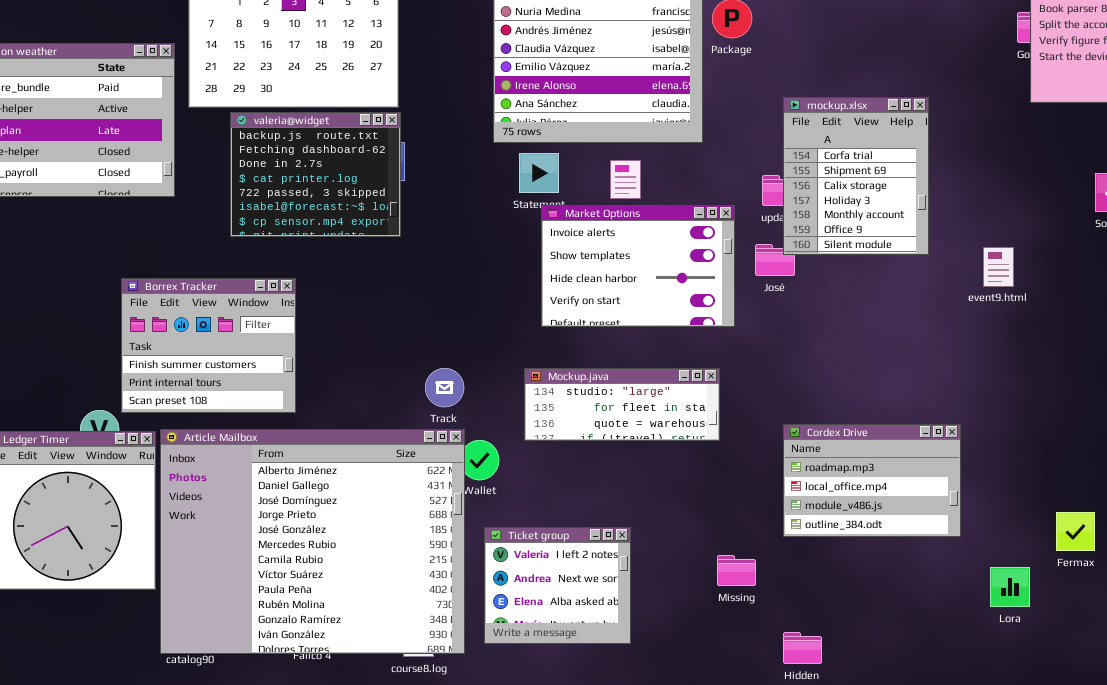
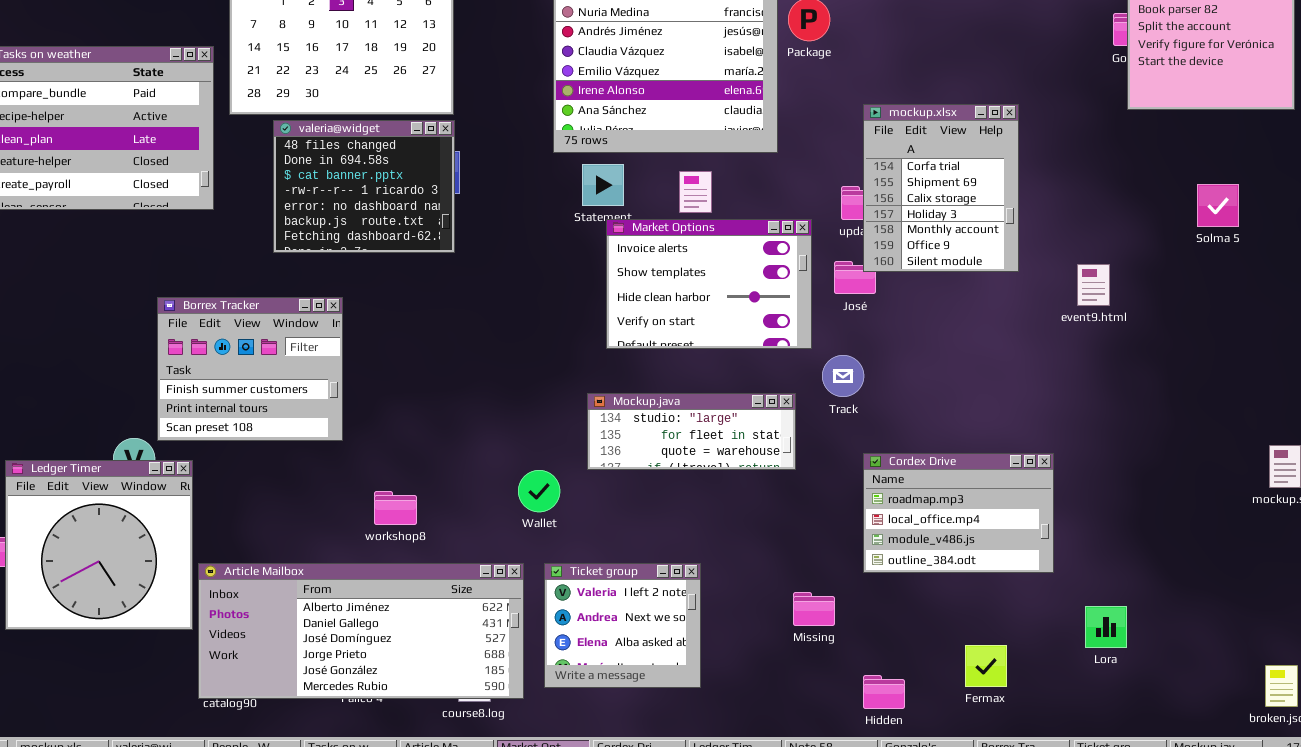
valeria@widget: [230,112,401,237] -> [273,120,455,253], scrolled up 5 rows
Track: [425,368,464,407] -> [822,355,864,397], moved
Article Mailbox: [160,429,465,654] -> [198,563,524,699], resized
Fermax: [1056,512,1095,551] -> [965,645,1007,687], moved

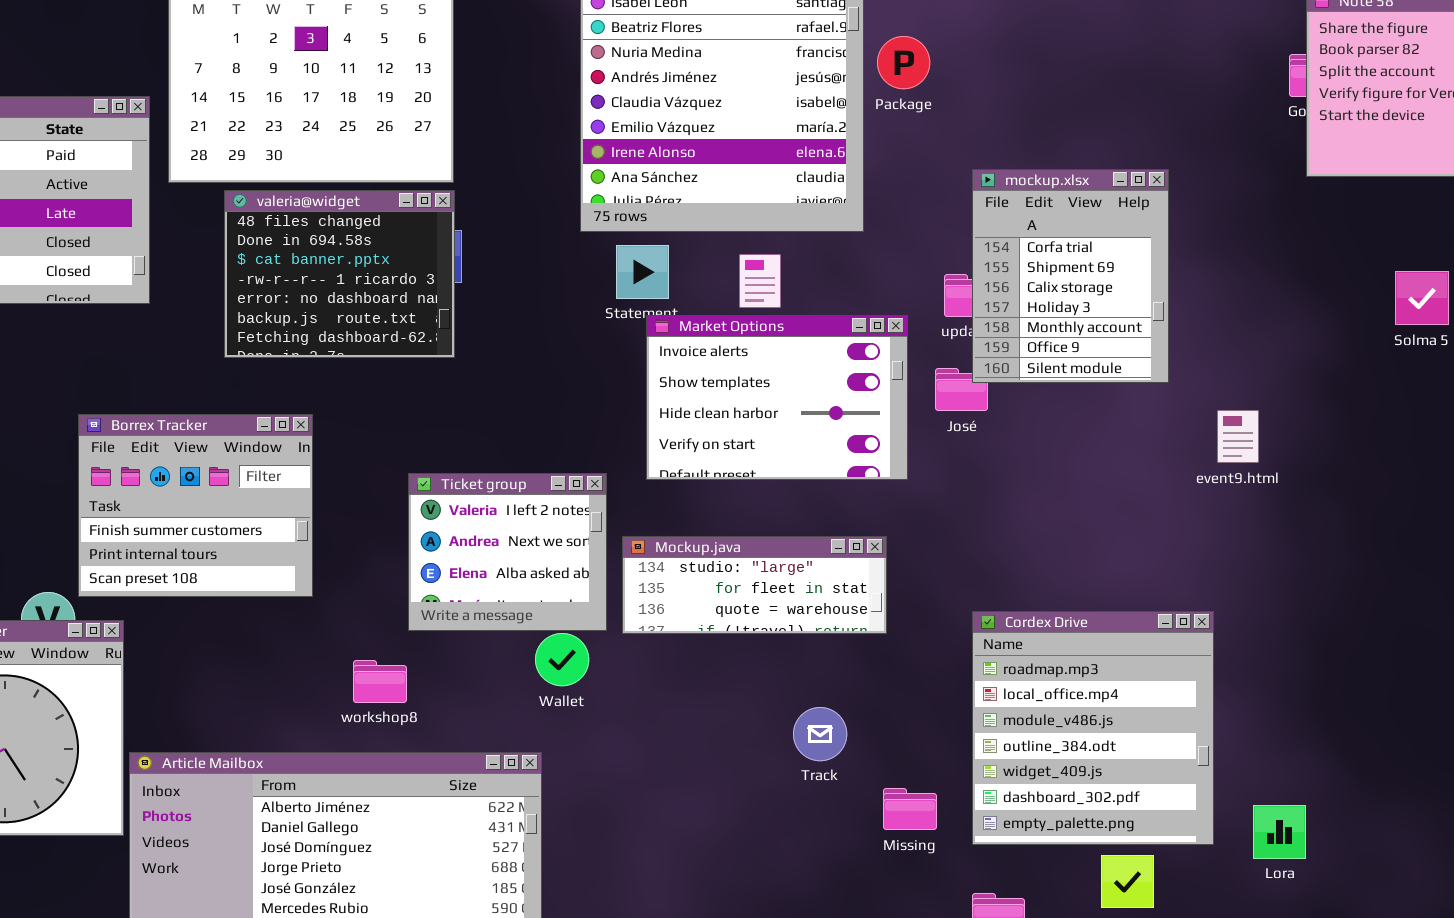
event9.html: [1077,264,1110,306] -> [1217,410,1259,463], moved
Track: [822,355,864,397] -> [793,707,847,761], moved
Cordex Drive: [863,453,1054,573] -> [972,611,1214,845], resized
Ticket group: [544,563,701,688] -> [408,473,607,631], moved

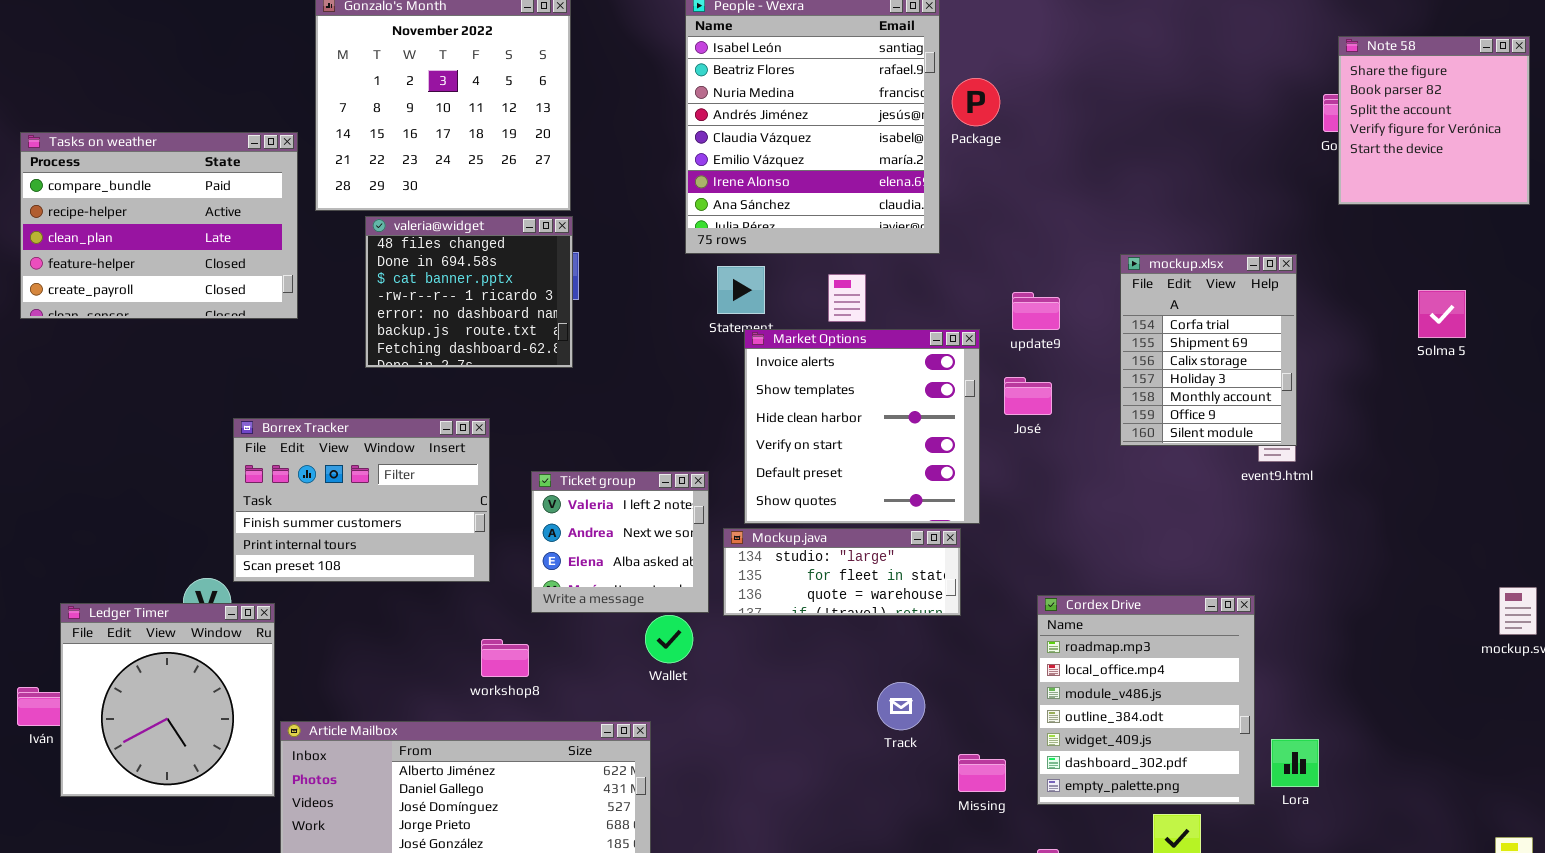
mockup.xlsx: [972,169,1169,383] -> [1120,254,1297,446], moved
Market Options: [646,315,908,480] -> [744,329,980,524], resized
Borrex Tracker: [78,414,313,597] -> [233,418,490,582], resized
Lora: [1253,805,1306,859] -> [1271,739,1319,787], moved

